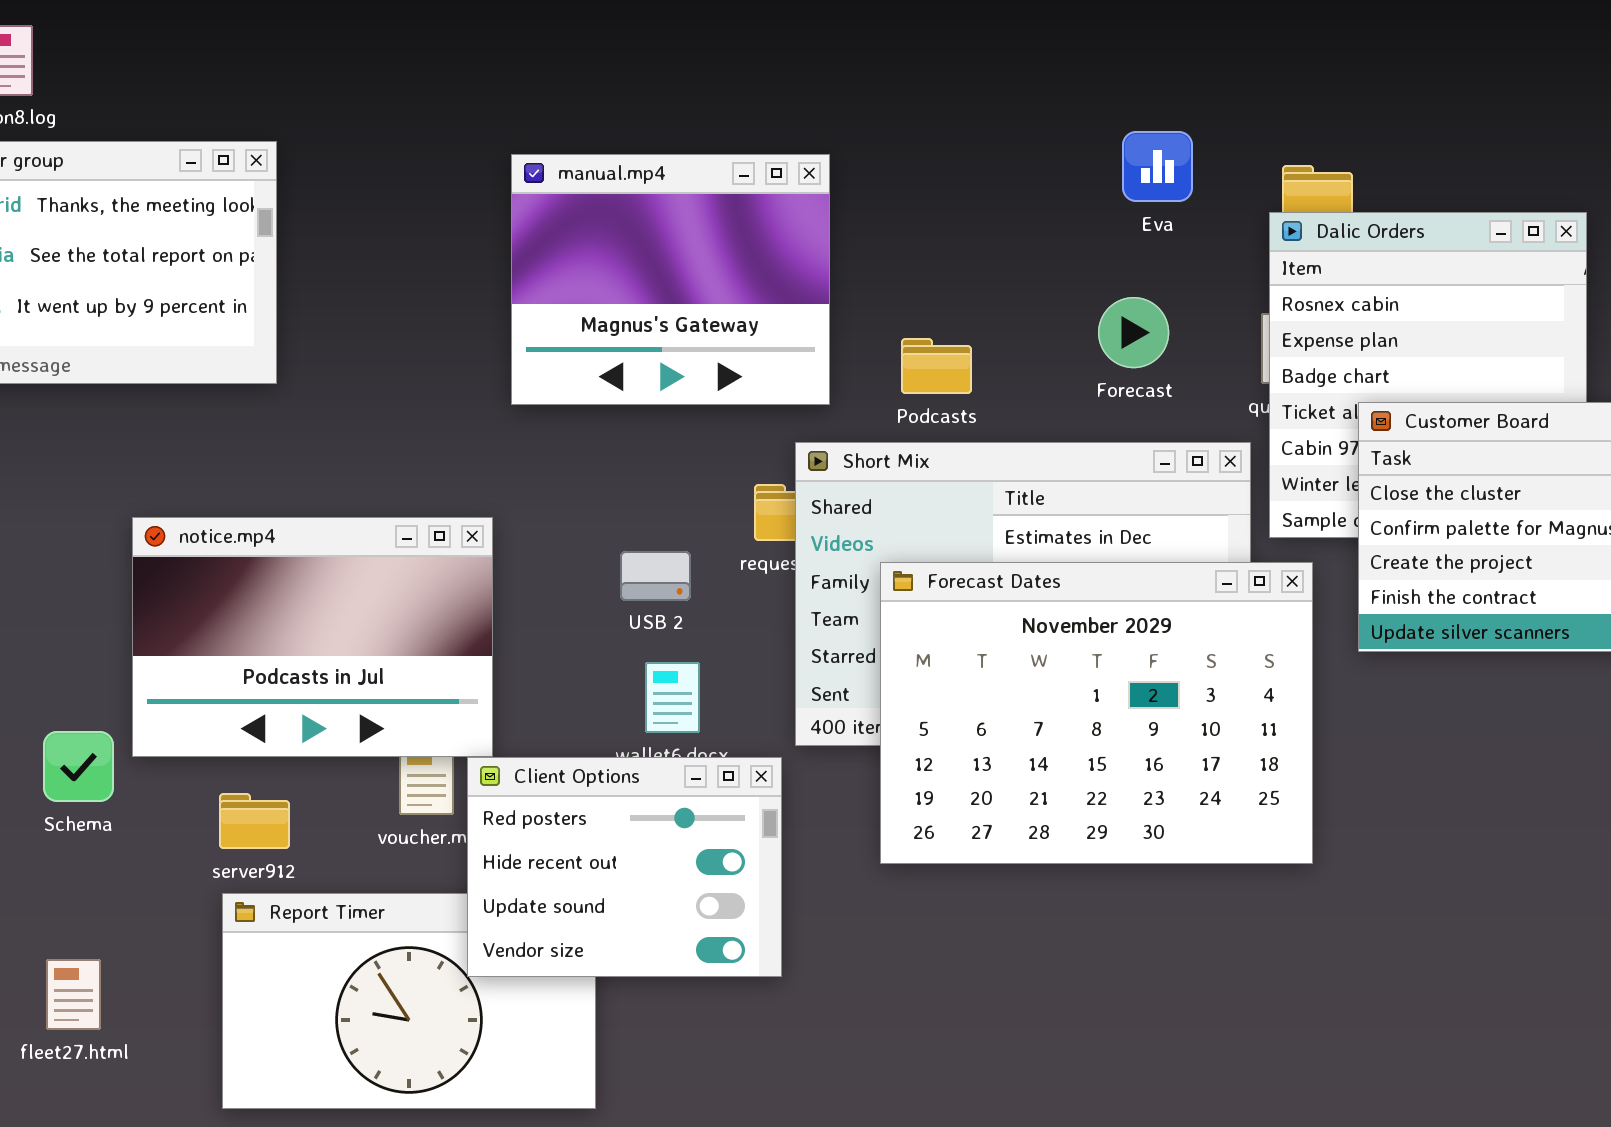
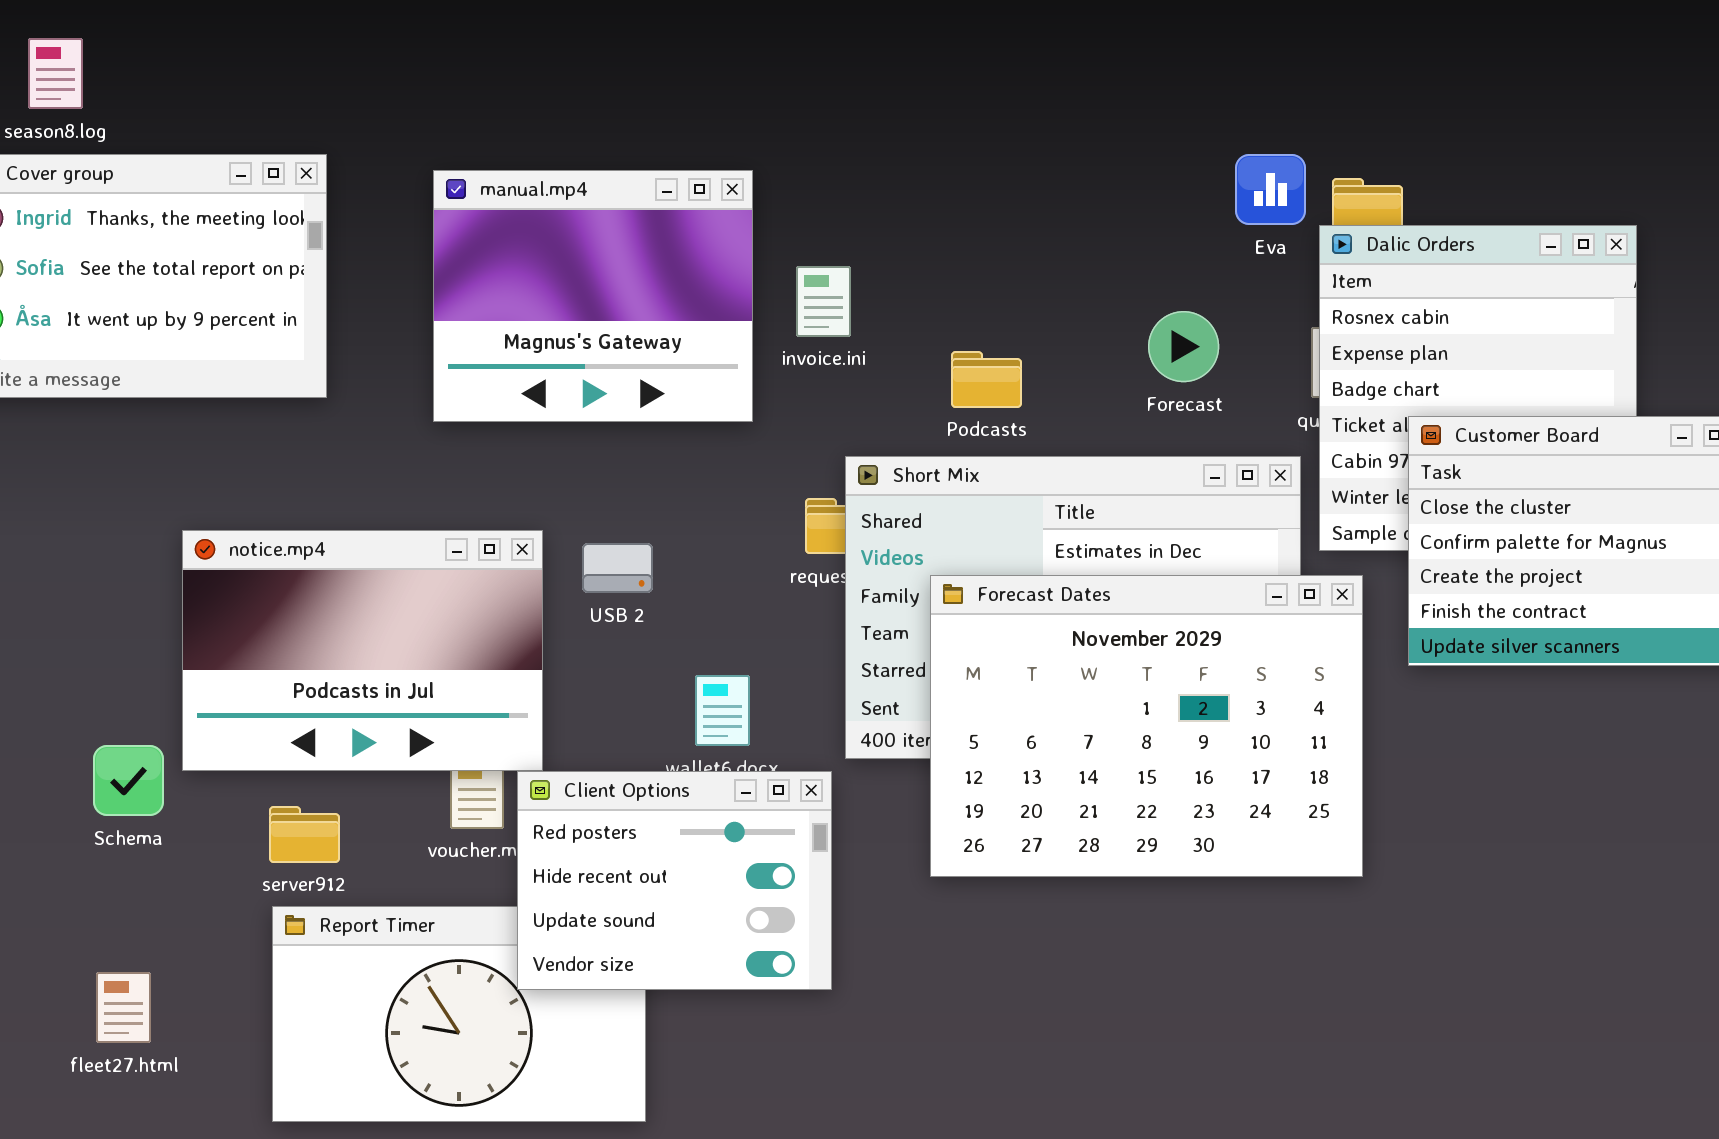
Eva: [1122,131,1193,202] -> [1235,154,1306,225], moved
manual.mp4: [511,154,830,405] -> [433,170,753,422], moved
USB 2: [620,551,691,601] -> [582,543,653,593], moved

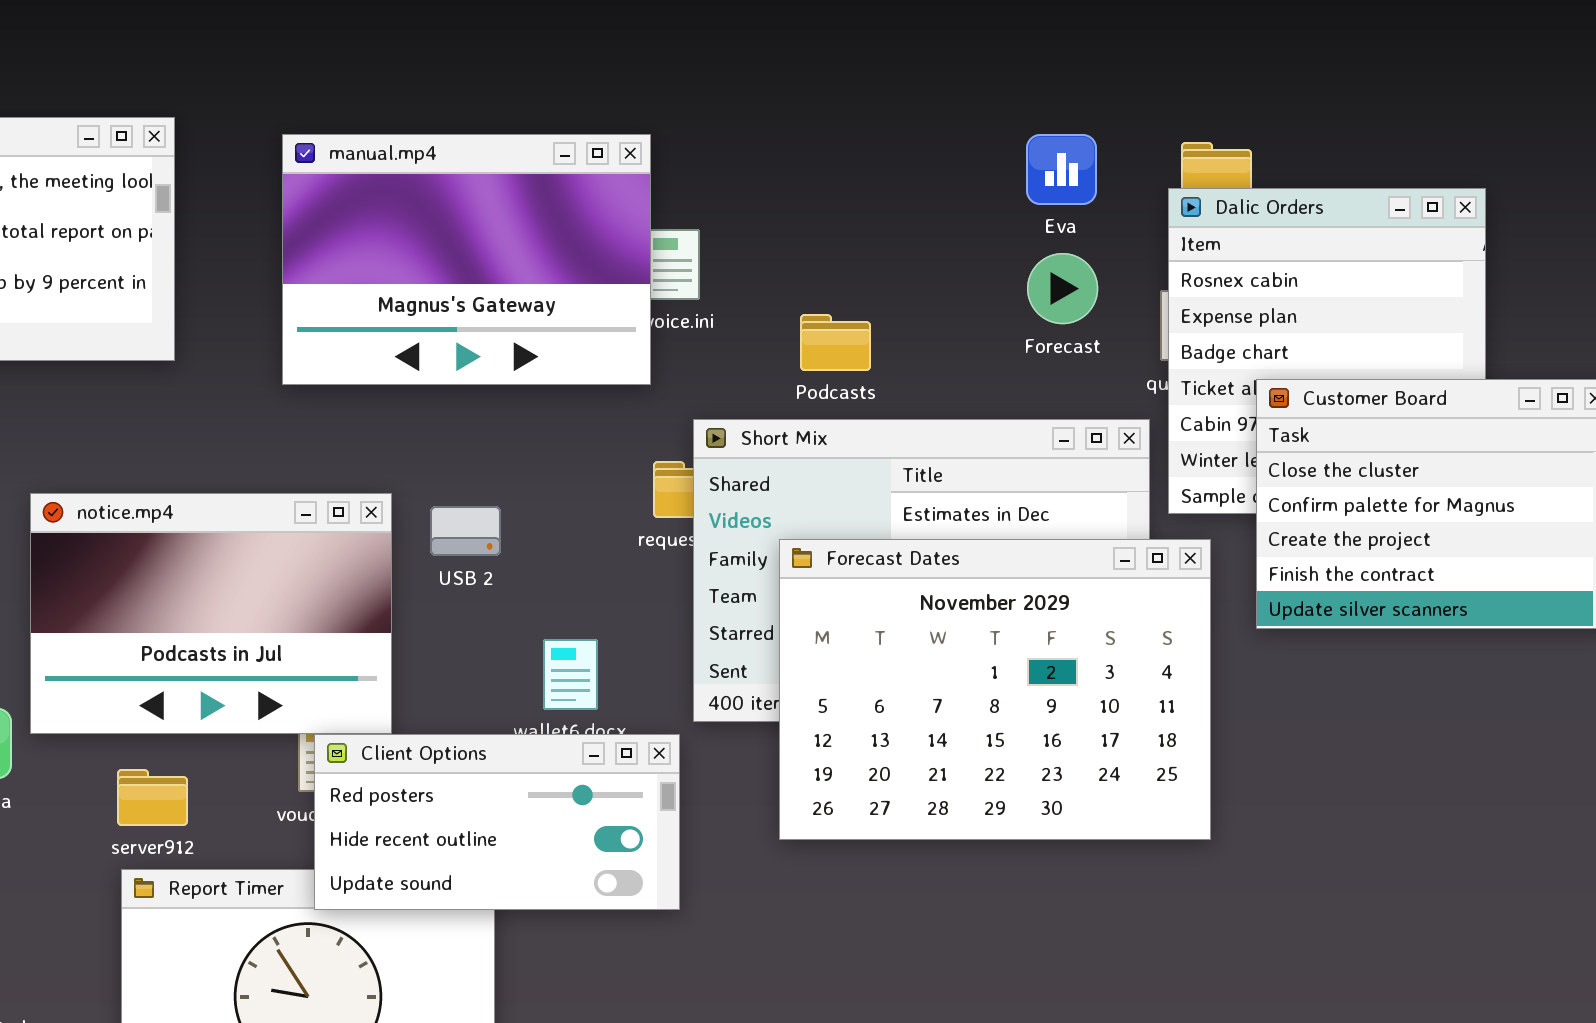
Eva: [1235,154,1306,225] -> [1026,134,1097,205], moved
manual.mp4: [433,170,753,422] -> [282,134,651,385], resized
Forecast: [1148,311,1219,382] -> [1027,253,1098,324], moved
Client Options: [517,771,832,990] -> [314,734,680,910], resized

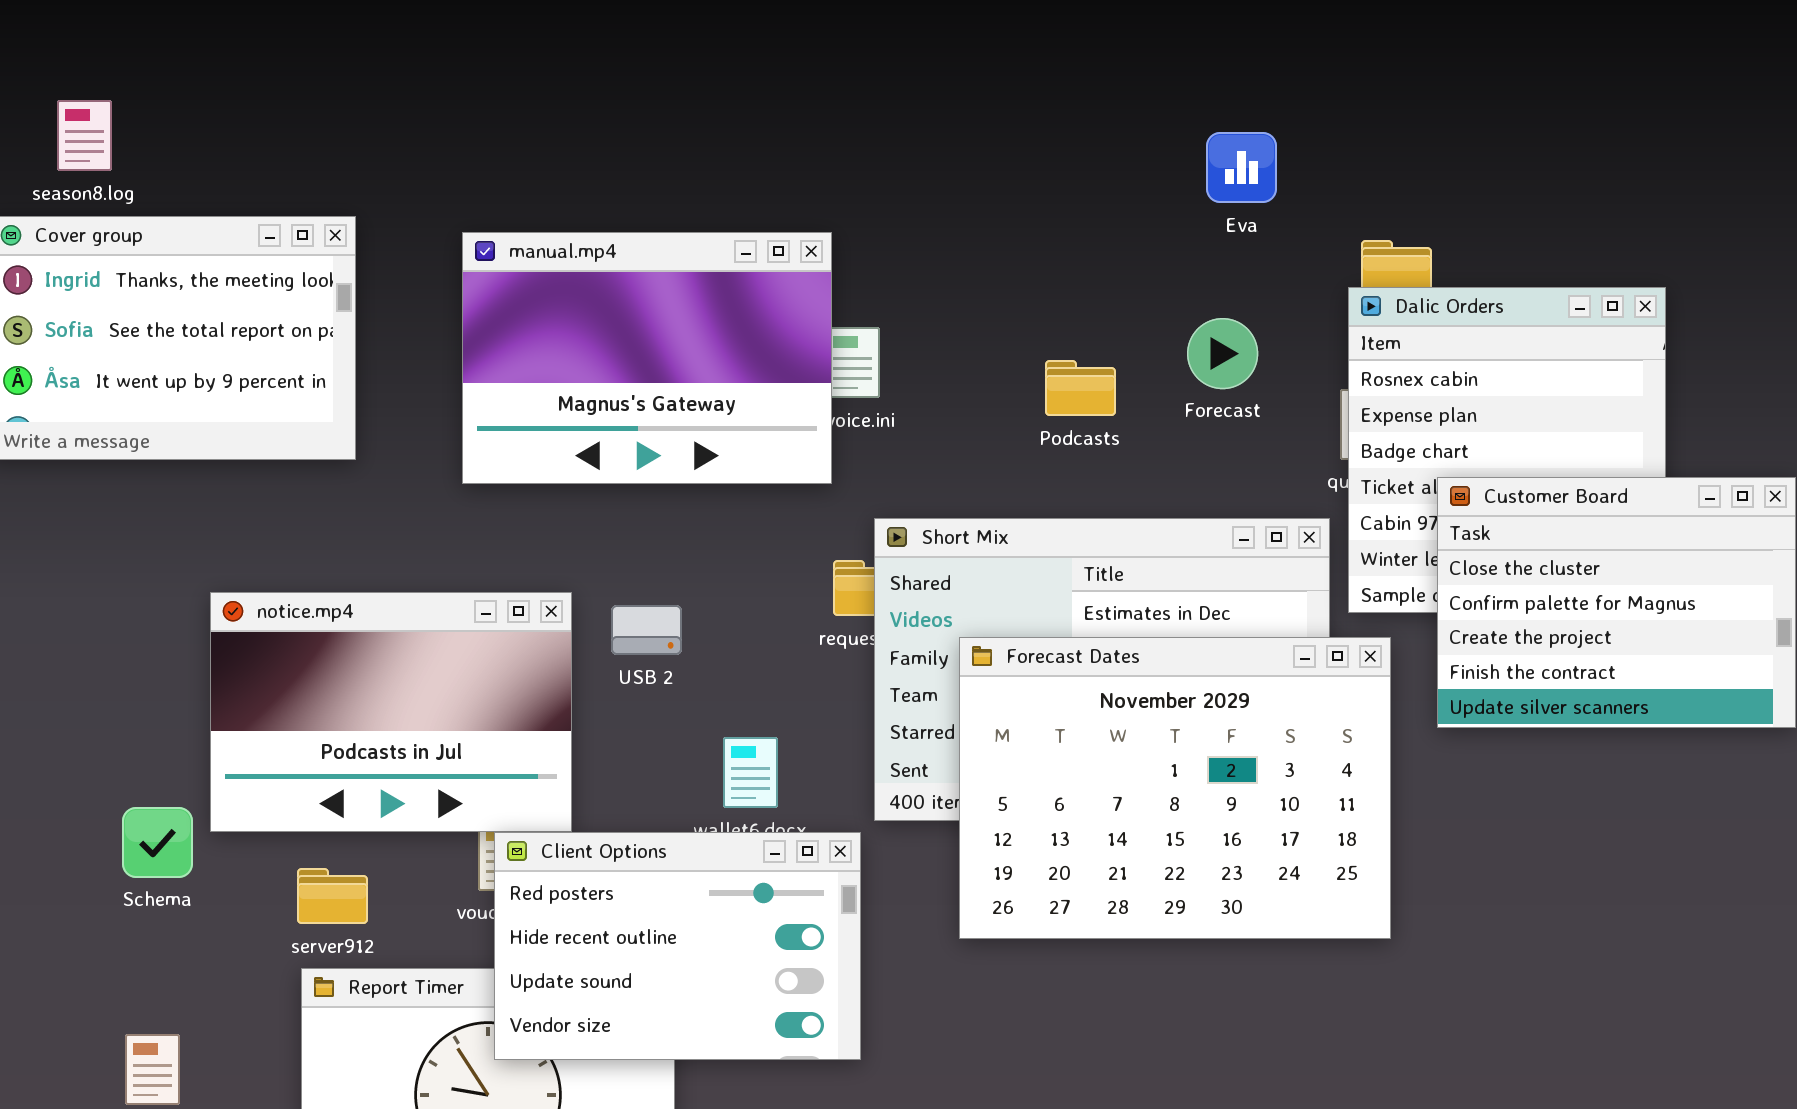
Eva: [1026,134,1097,205] -> [1206,132,1277,203], moved
Forecast: [1027,253,1098,324] -> [1187,318,1258,389], moved
Podcasts: [800,314,871,371] -> [1045,360,1116,416], moved
Client Options: [314,734,680,910] -> [494,832,861,1060], resized

